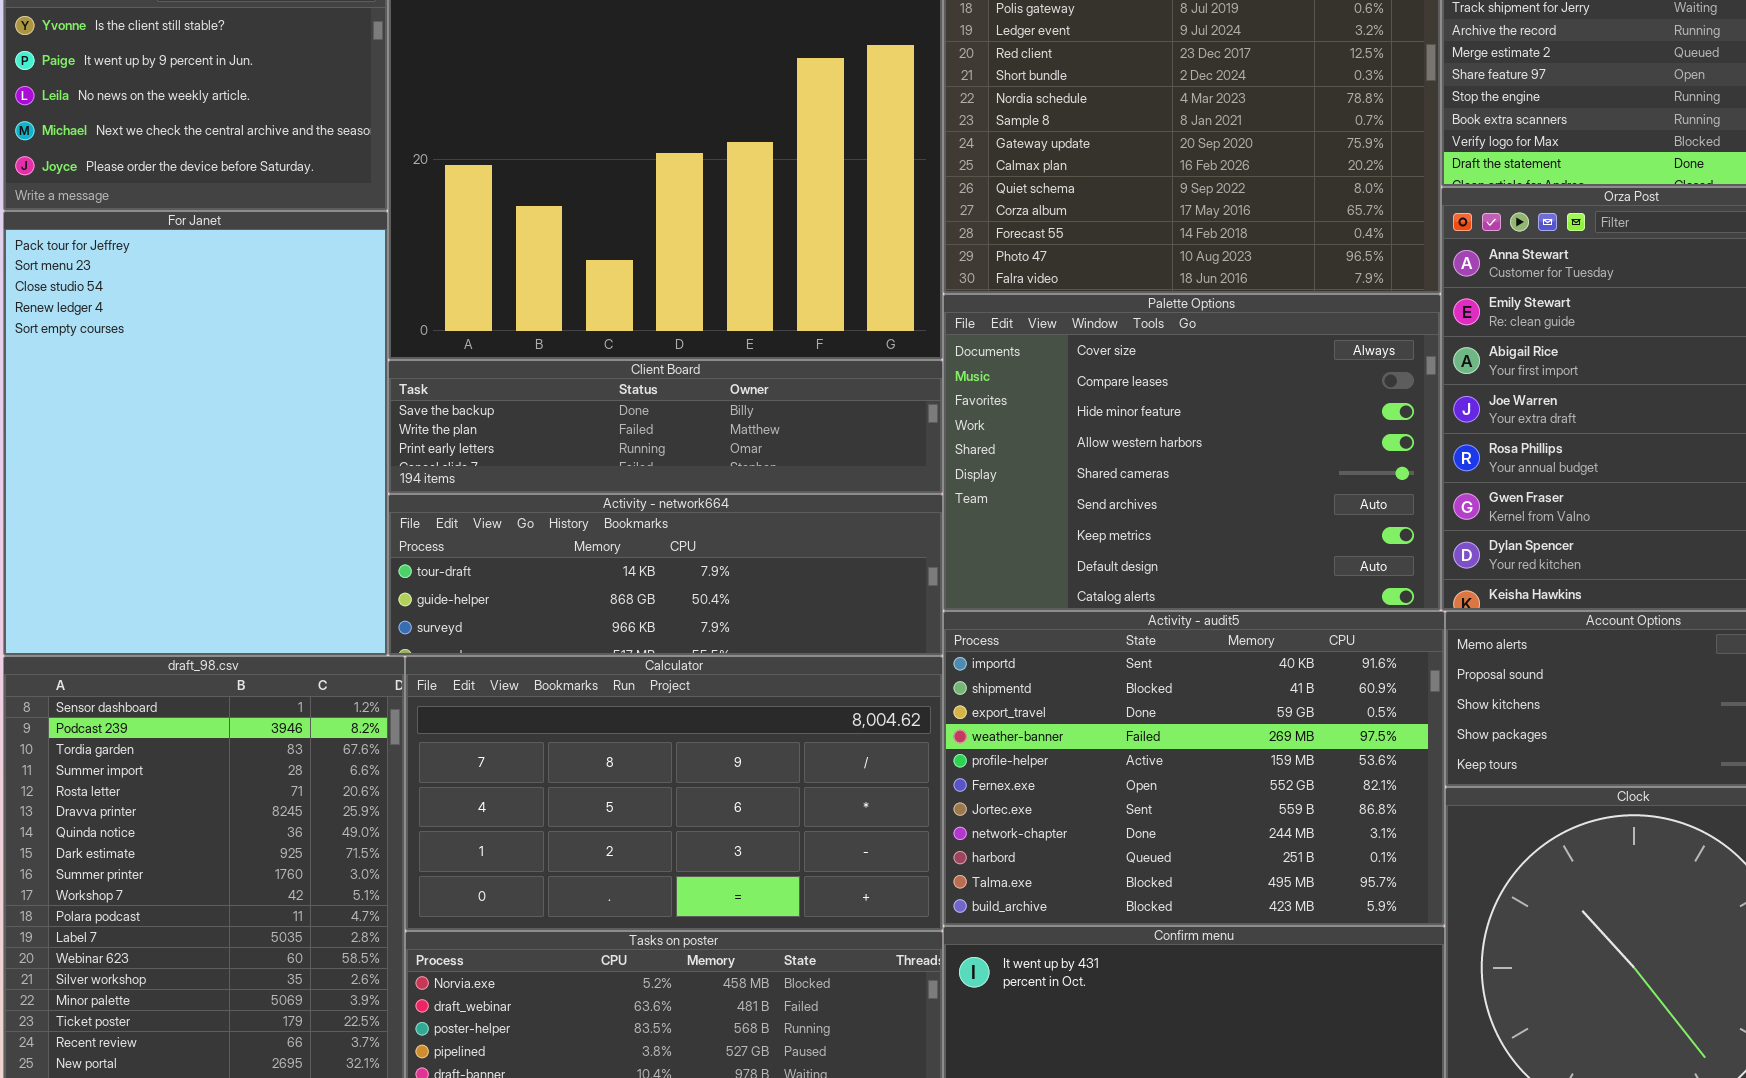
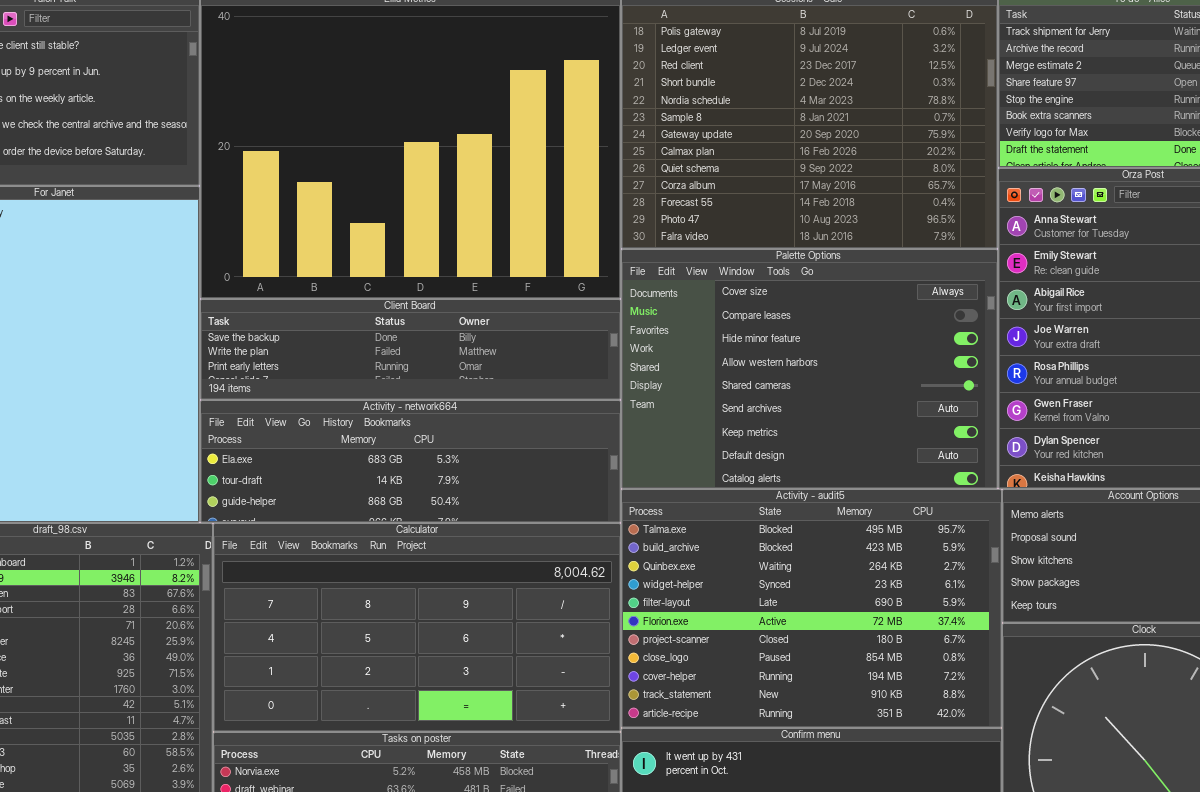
Activity - network664: [388,494,943,656] -> [200,400,621,523], scrolled up 1 row
Activity - audit5: [943,611,1445,926] -> [621,489,1002,728], scrolled down 9 rows

